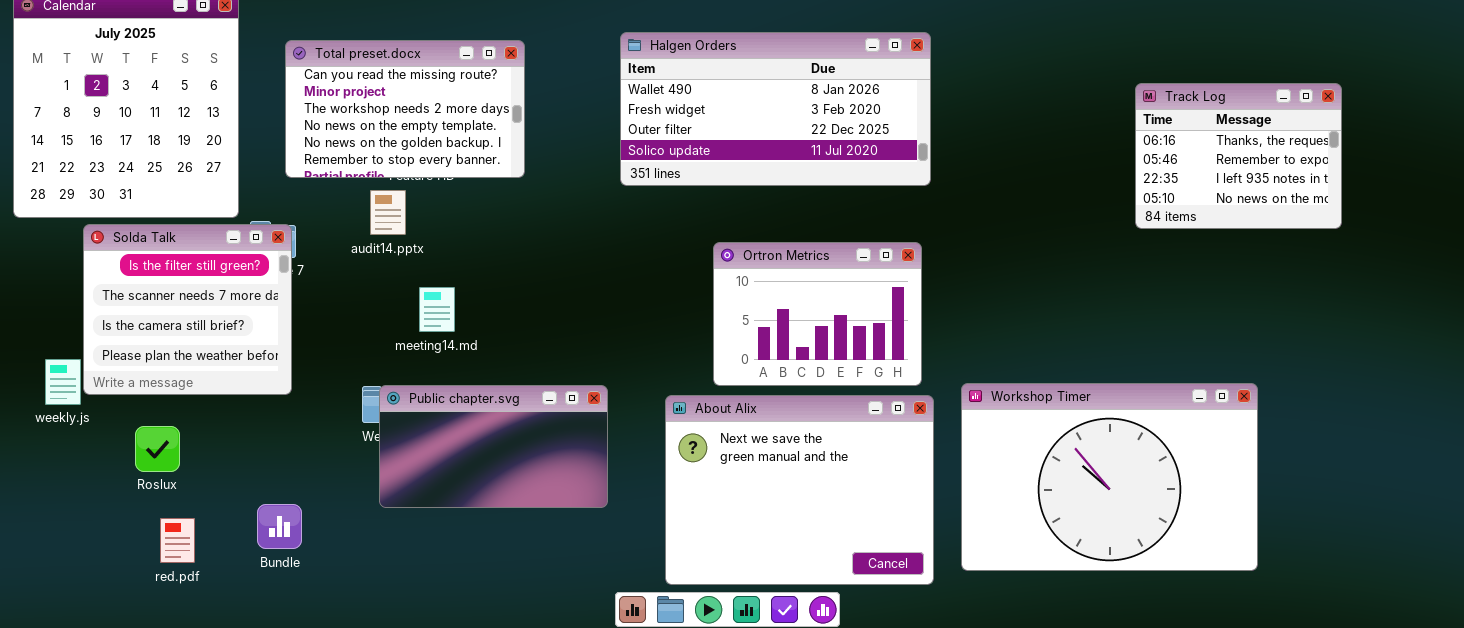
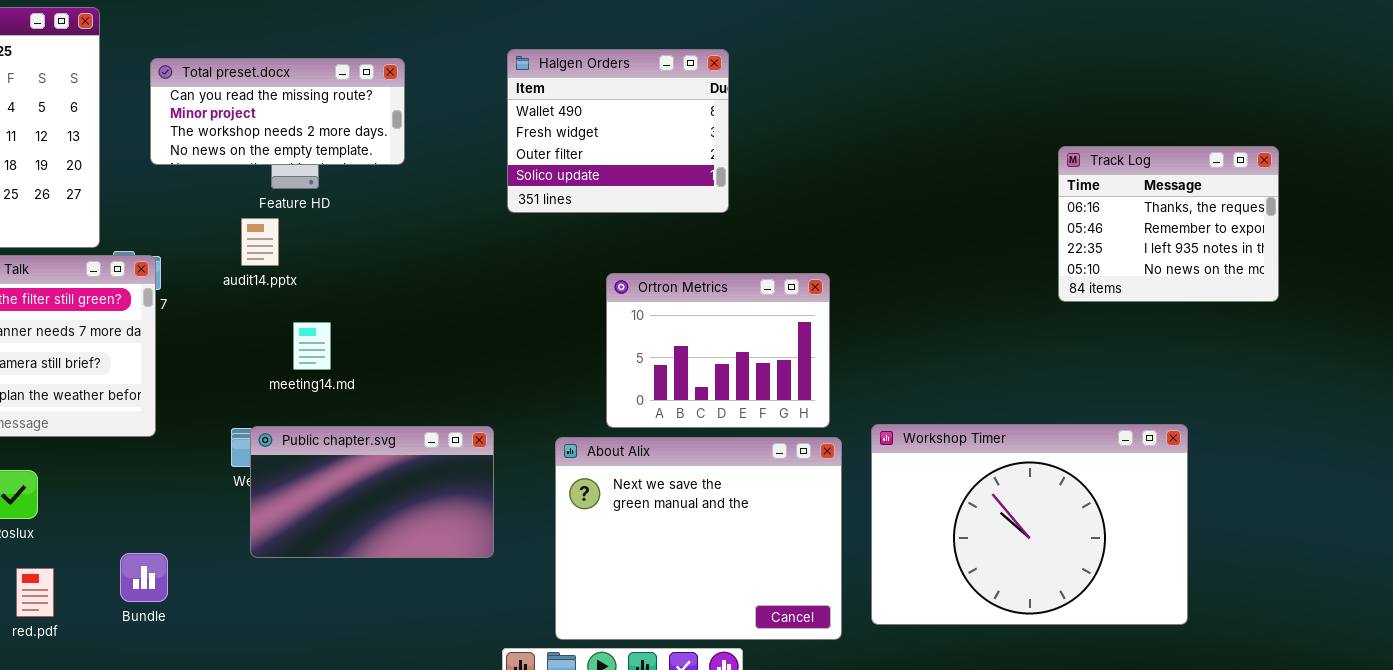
Halgen Orders: [620,32,931,186] -> [507,49,729,213], resized
Total preset.docx: [285,40,525,178] -> [150,58,405,165], resized
Track Log: [1135,83,1342,229] -> [1058,146,1279,302], moved

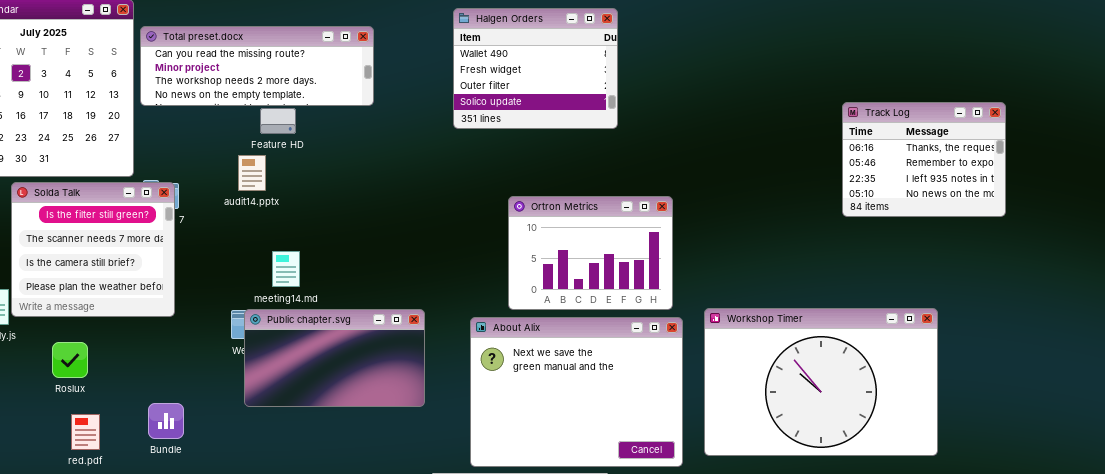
Halgen Orders: [507,49,729,213] -> [453,8,618,129], moved
Total preset.docx: [150,58,405,165] -> [140,26,374,106], moved, resized
meeting14.md: [293,322,331,370] -> [272,251,300,287], moved

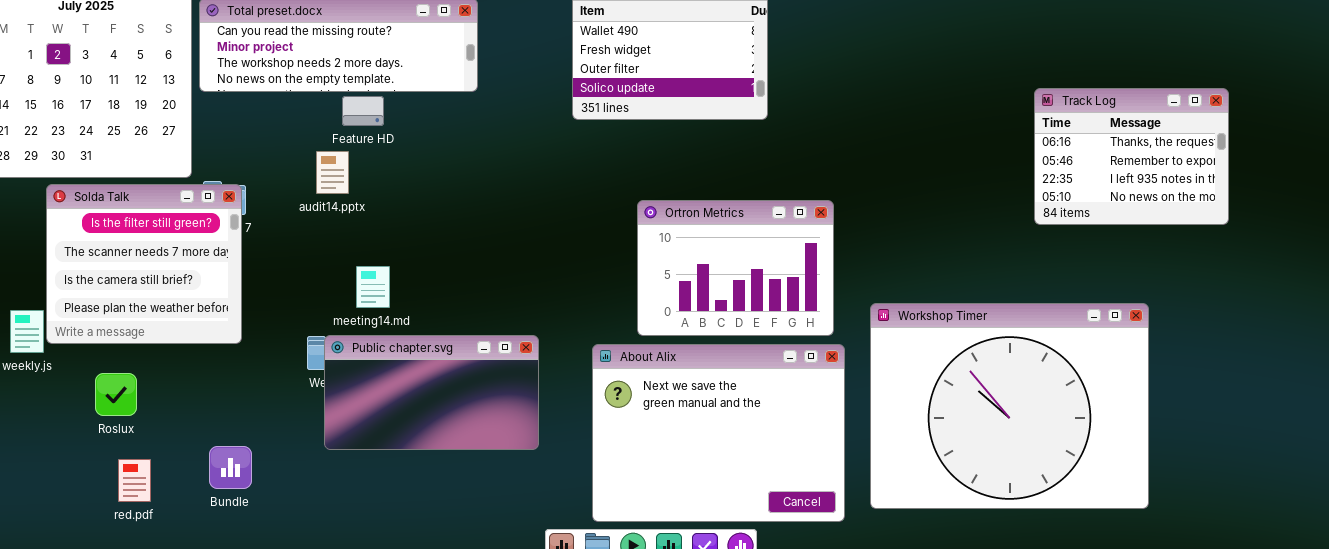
Workshop Timer: [704,308,938,456] -> [870,303,1149,509], resized

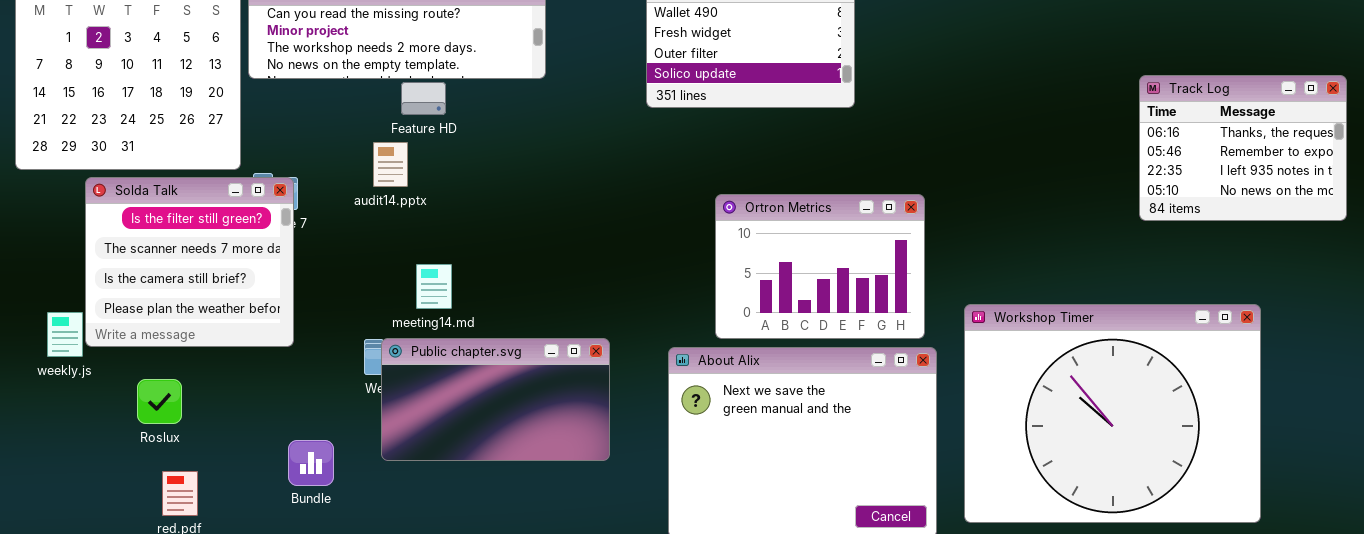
Bundle: [209,446,252,489] -> [288,440,334,486], moved

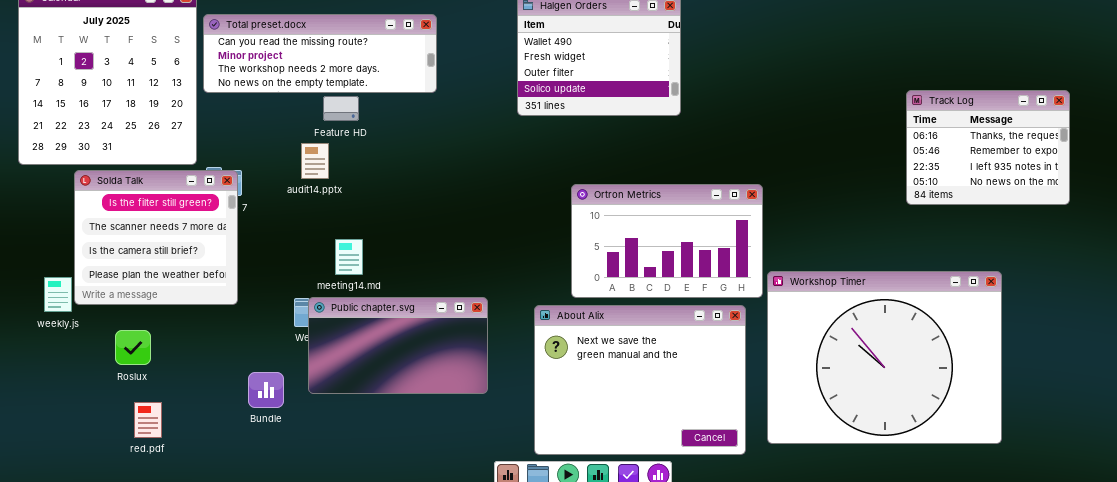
Ortron Metrics: [715,194,925,339] -> [571,184,763,298], resized
Bundle: [288,440,334,486] -> [248,372,284,408], moved

